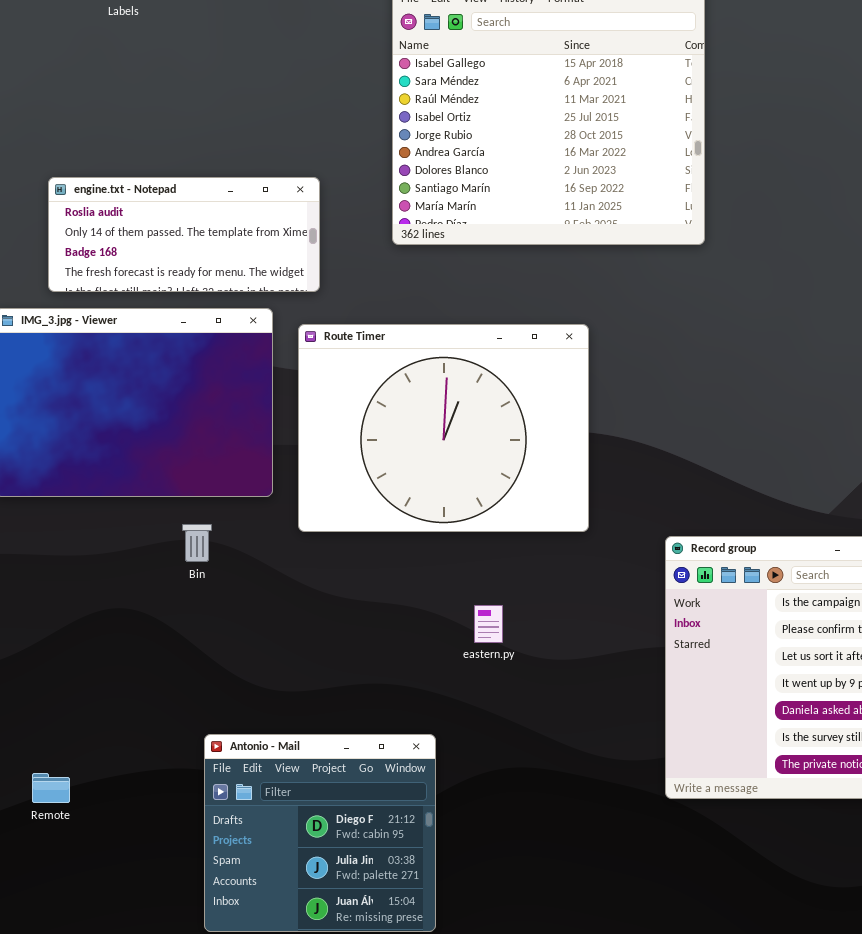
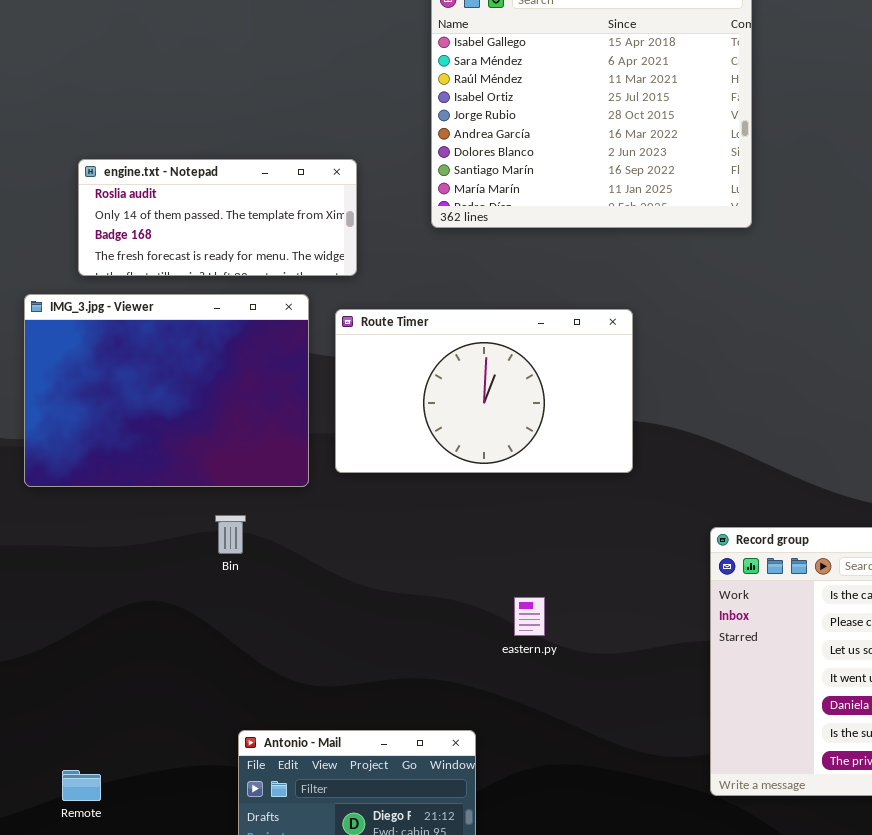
Route Timer: [298,324,589,532] -> [335,309,633,473], resized

